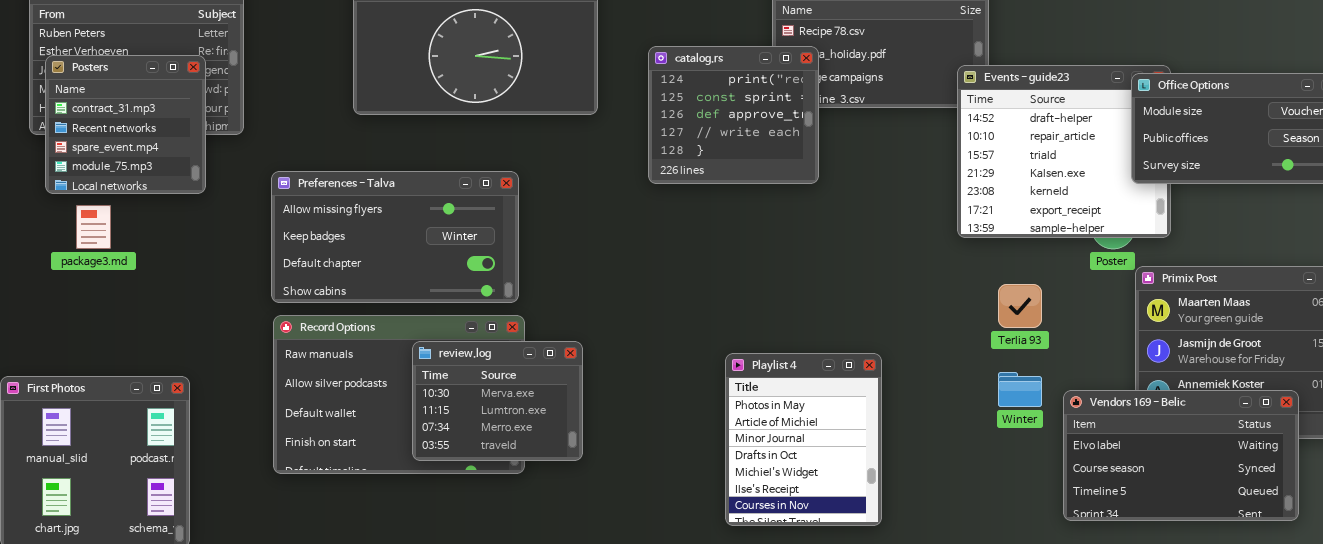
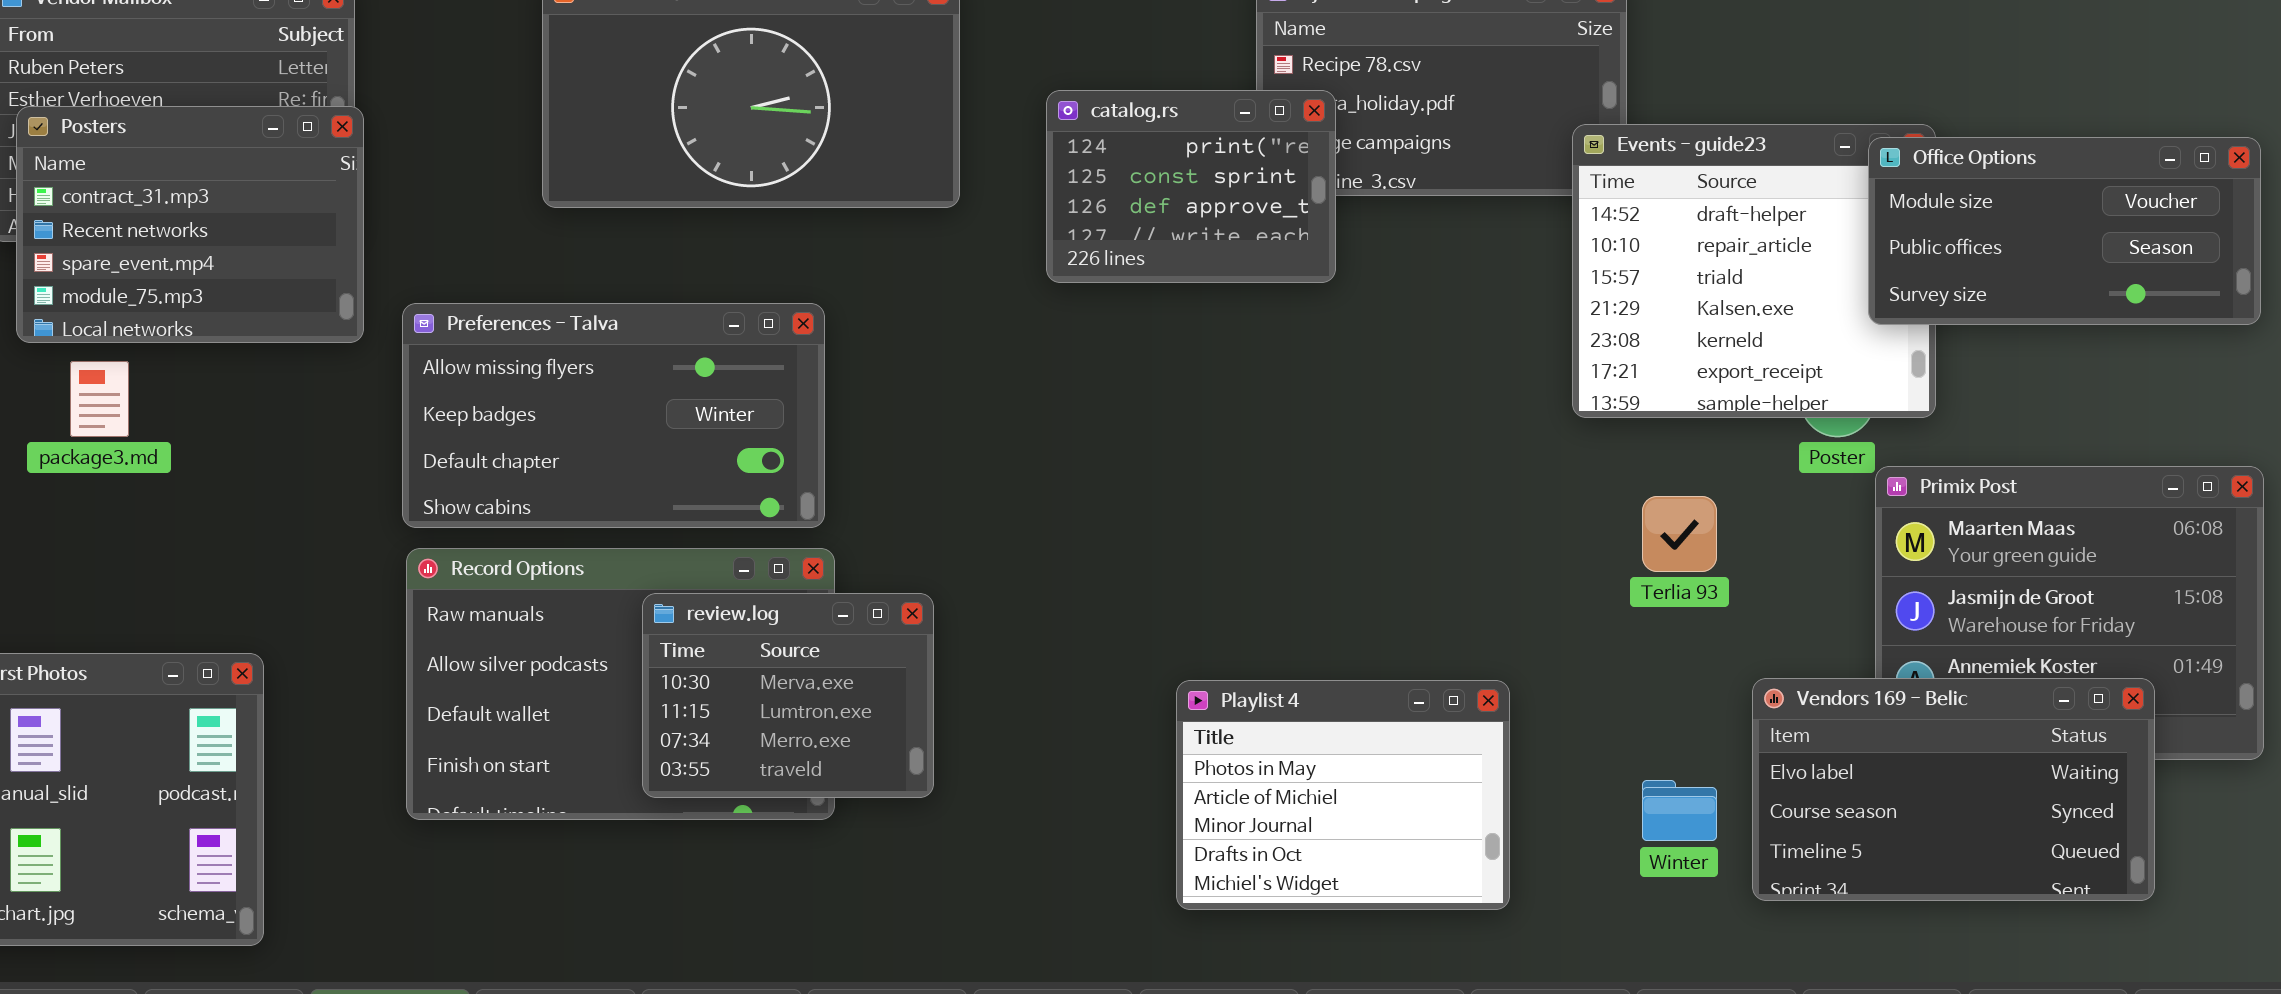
catalog.rs: [648,46,819,184] -> [1046,90,1336,283], resized
Posters: [45,55,206,194] -> [16,106,364,343], resized
Playlist 4: [725,353,882,526] -> [1176,680,1510,910], resized
Winter: [998,372,1042,407] -> [1642,780,1717,841], moved

